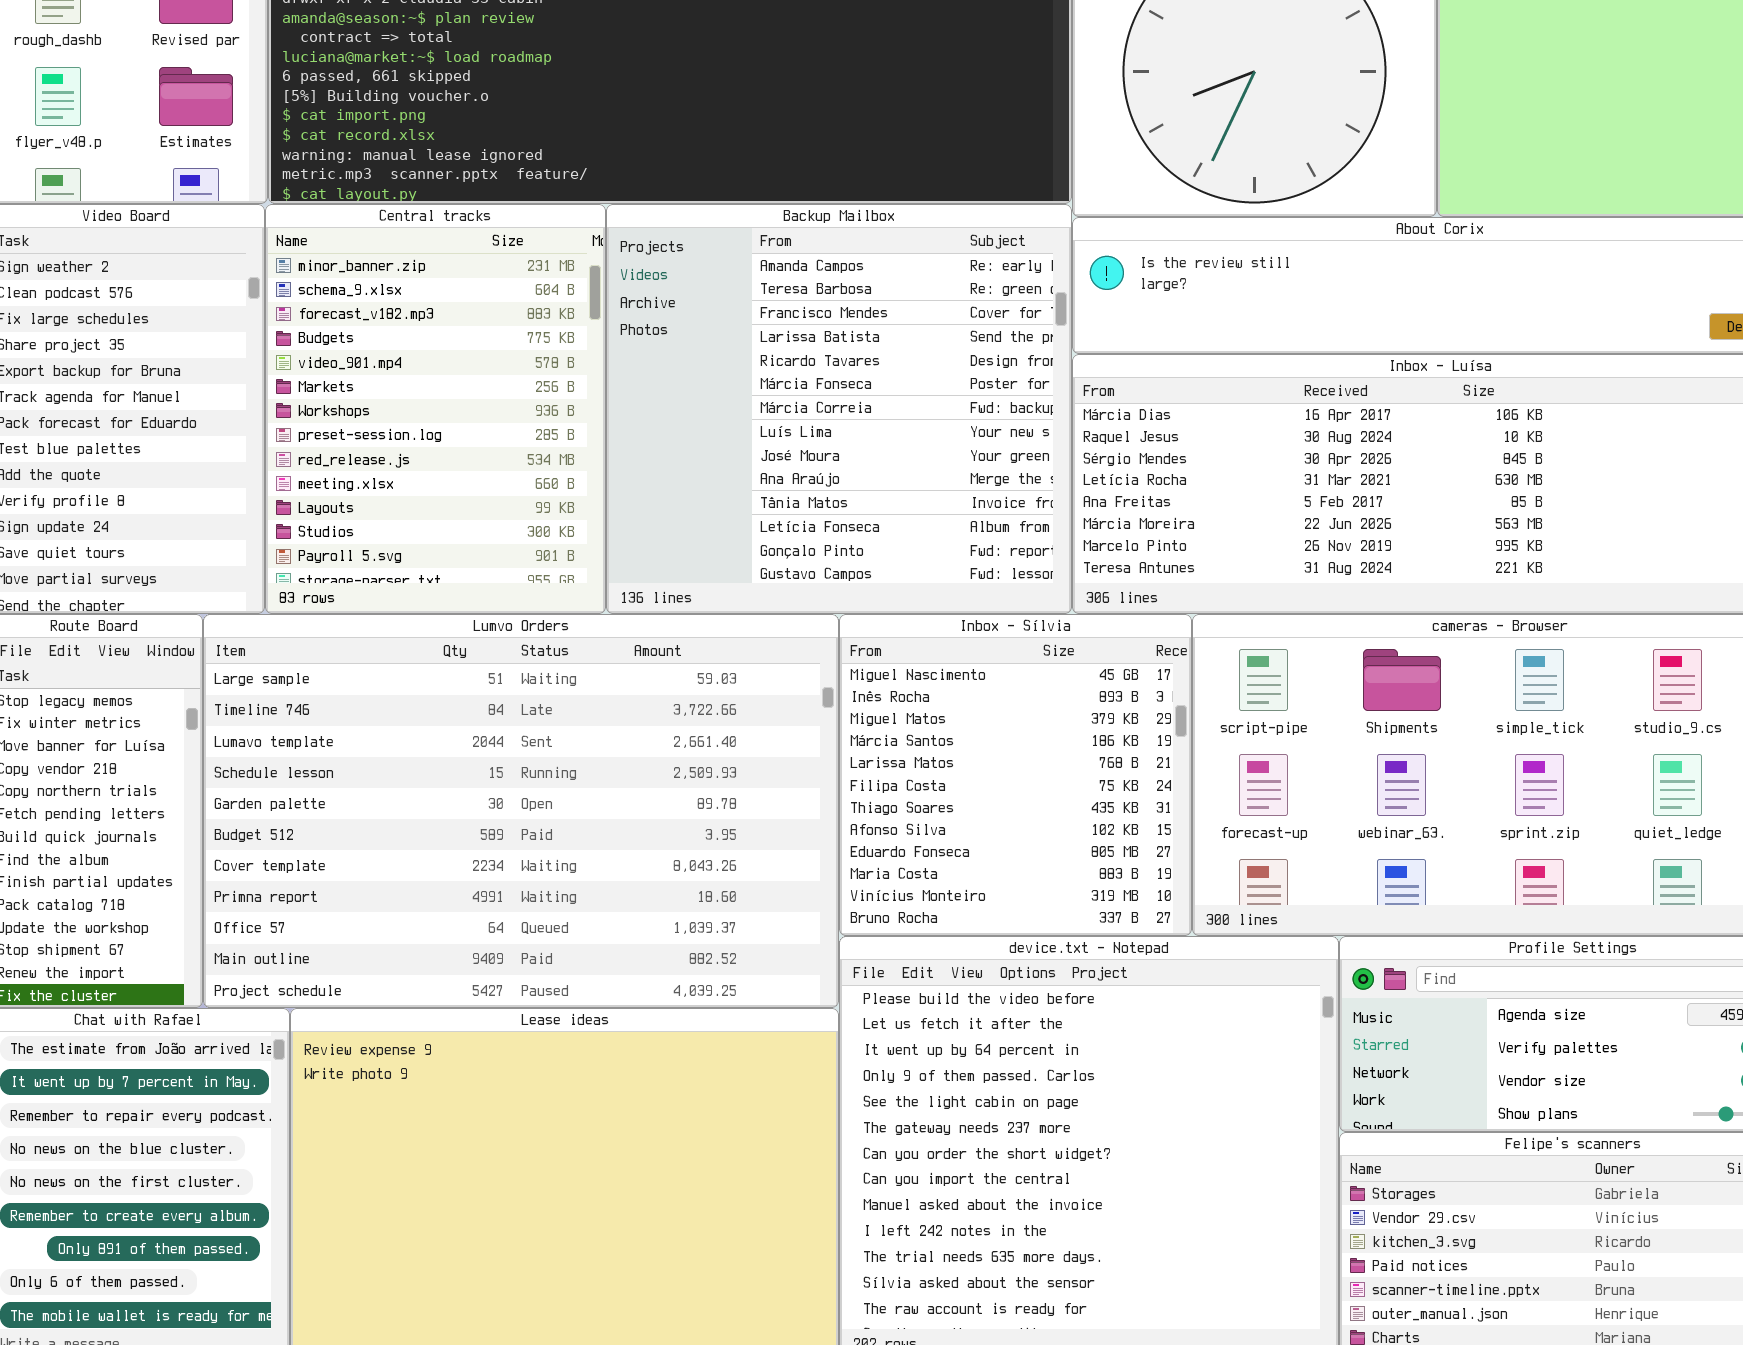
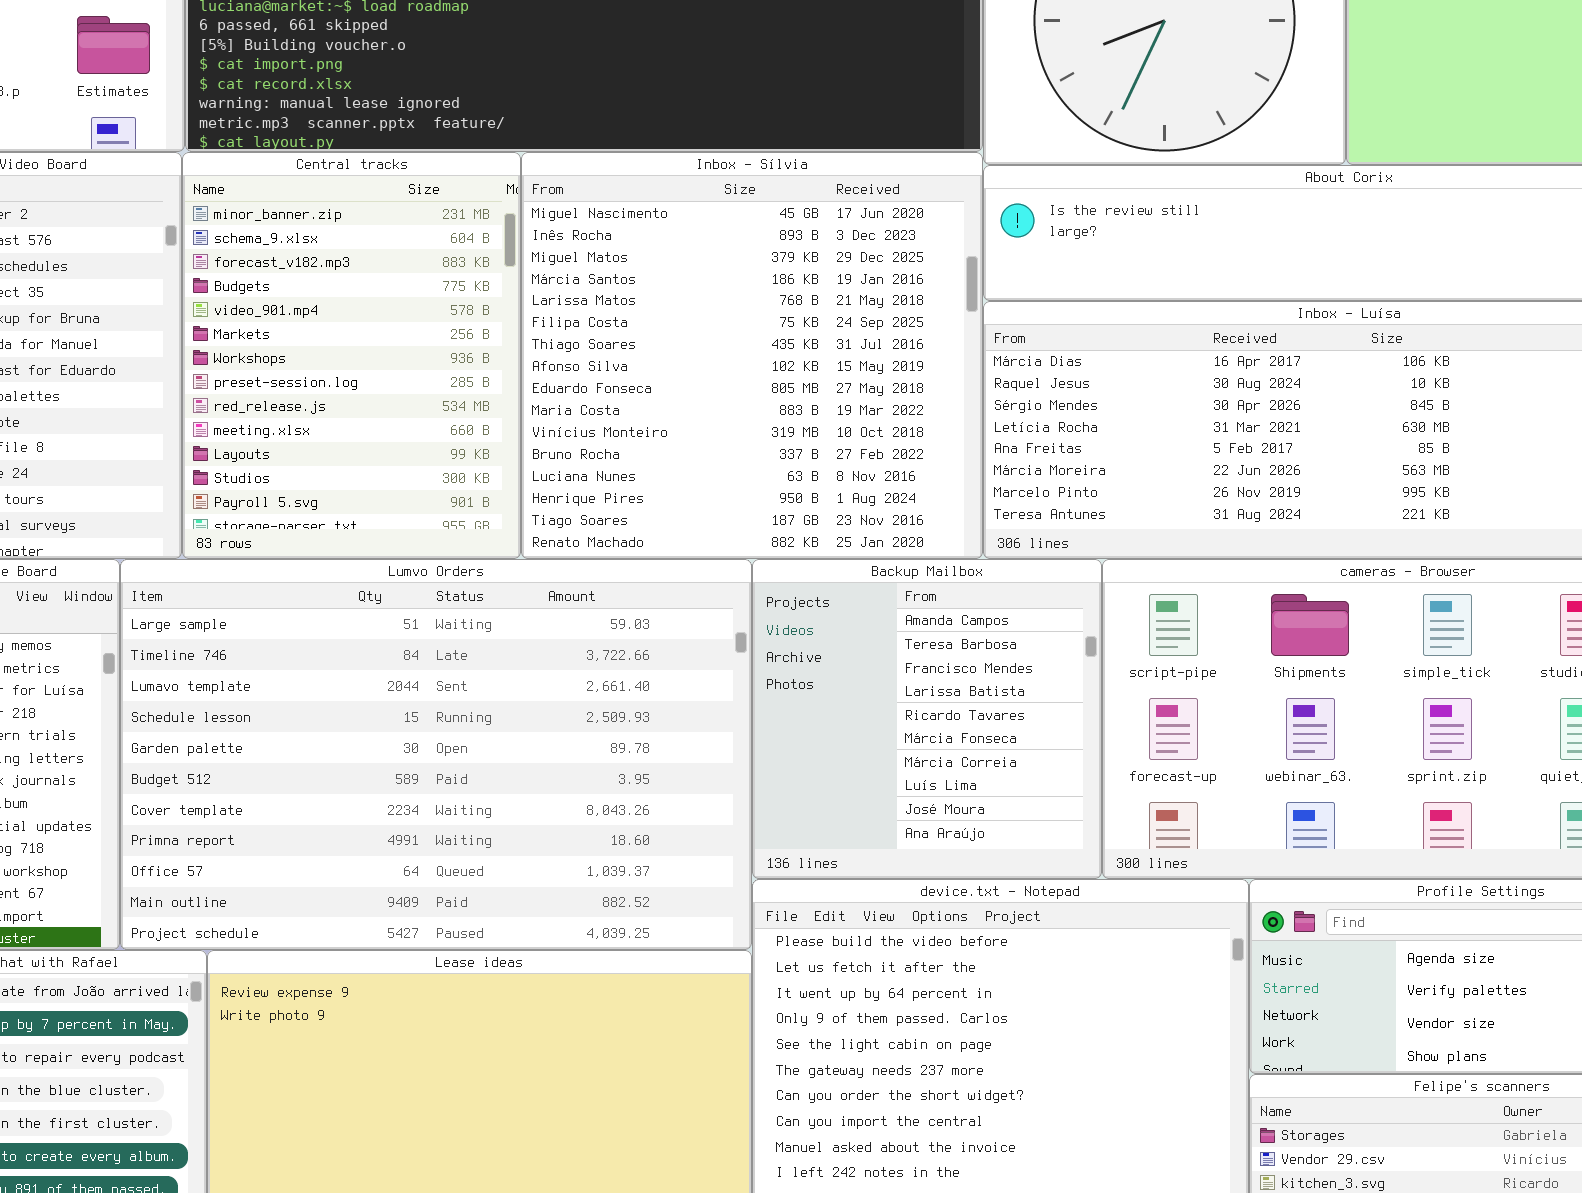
Backup Mailbox: [606,204,1072,614] -> [752,559,1102,879], moved, resized
Inbox - Sílvia: [839,614,1192,936] -> [521,152,983,559], moved, resized

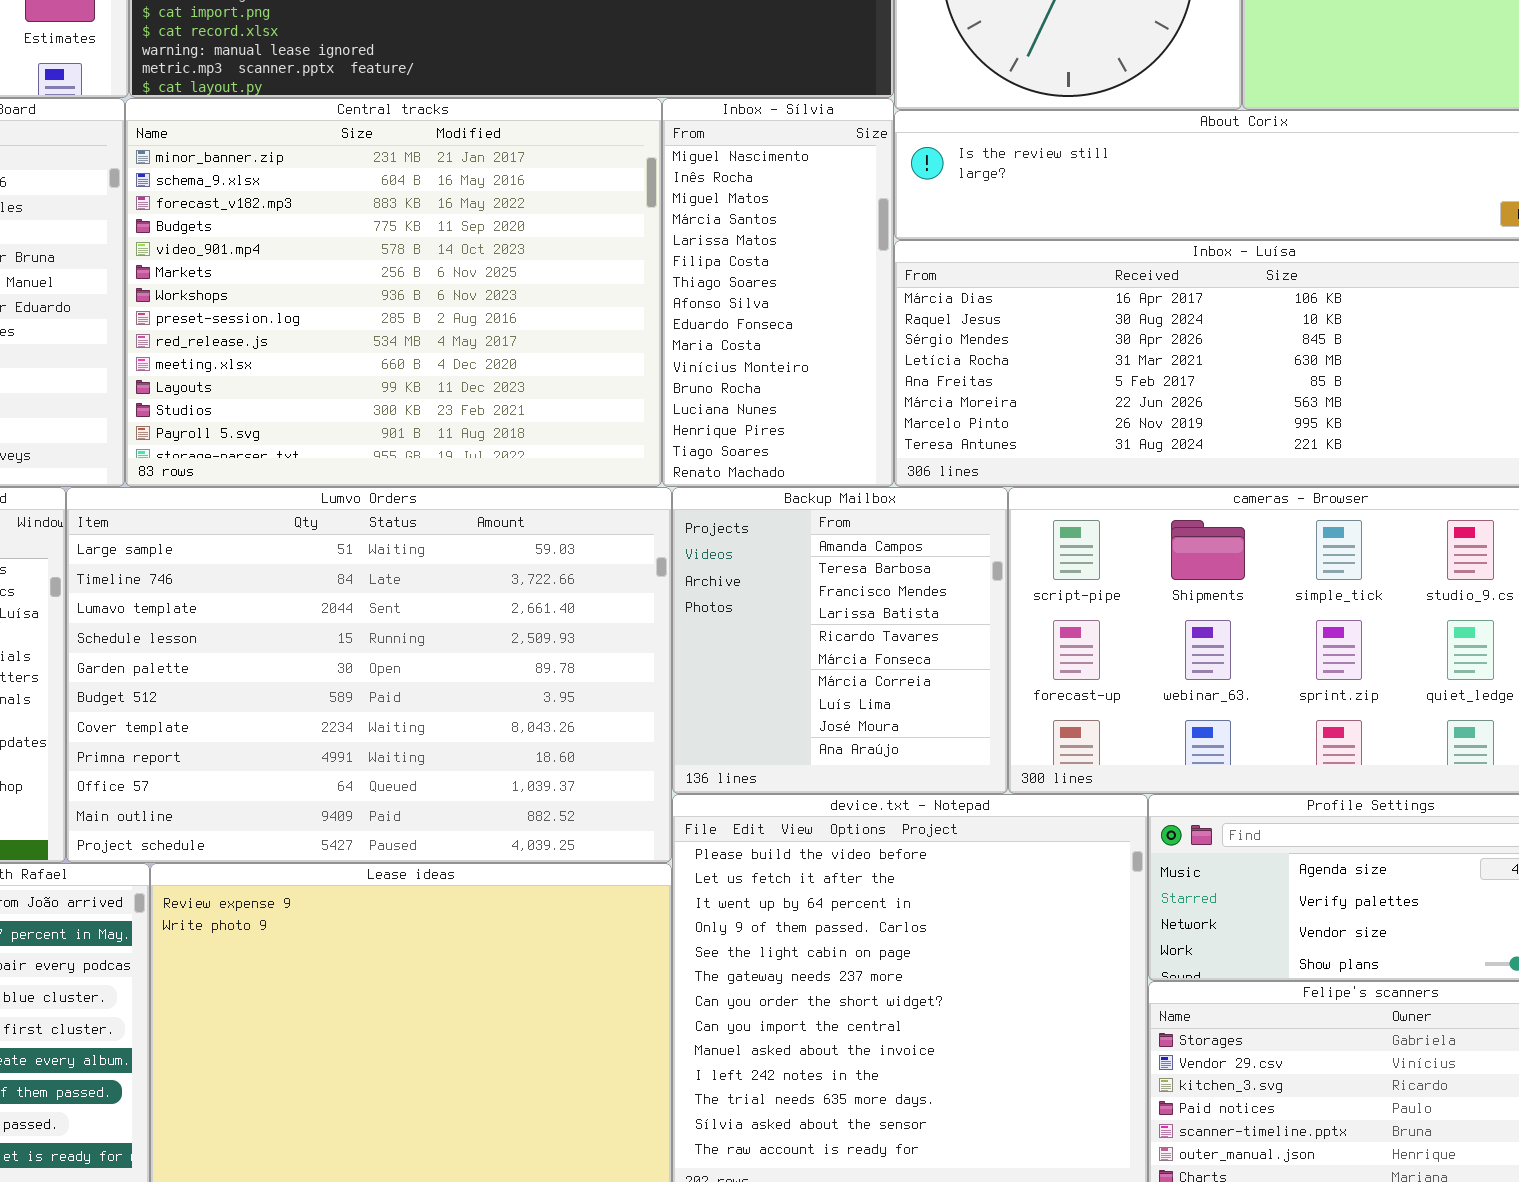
Central tracks: [182,152,521,559] -> [125,98,662,487], resized
Inbox - Sílvia: [521,152,983,559] -> [662,98,894,487], resized

